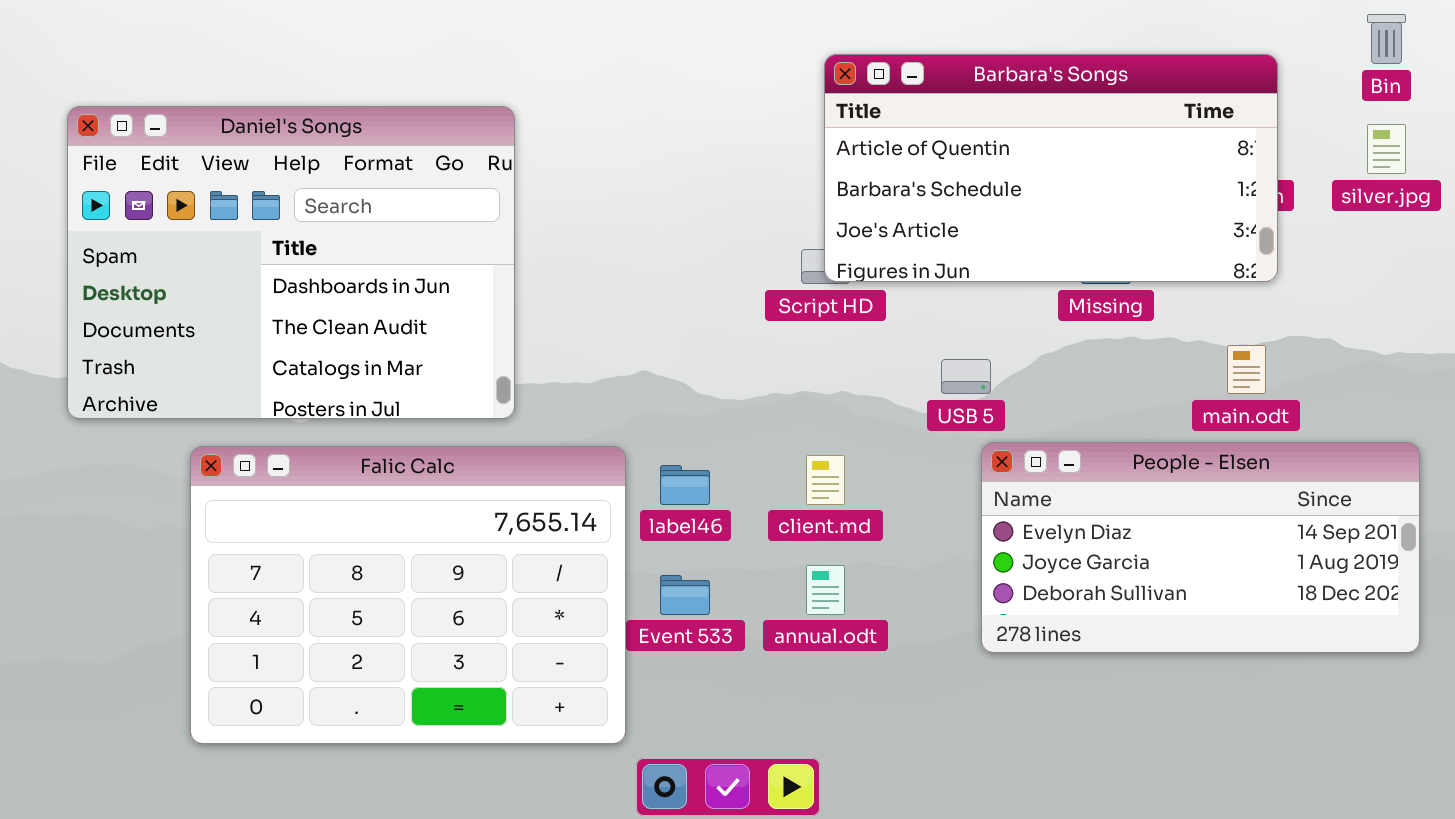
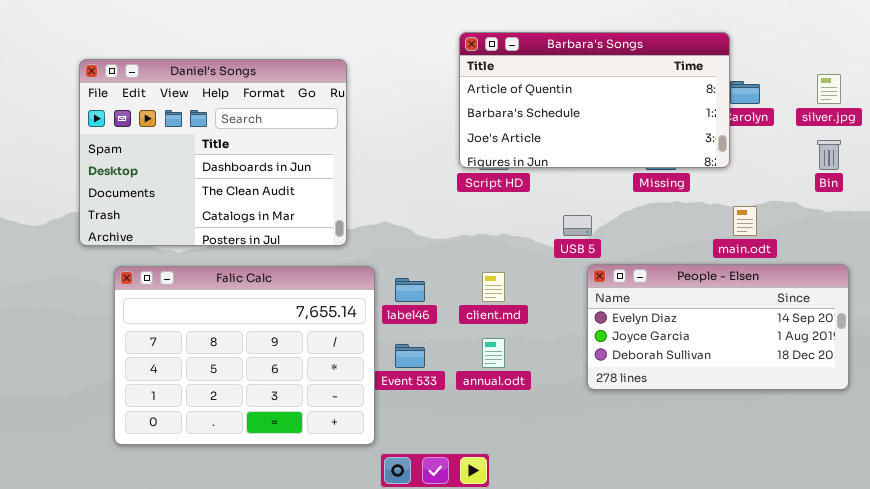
Bin: [1367,14,1406,64] -> [817,140,841,170], moved
Barbara's Songs: [824,54,1278,282] -> [459,32,730,168], moved
Daniel's Songs: [67,106,515,419] -> [79,59,347,246], moved

